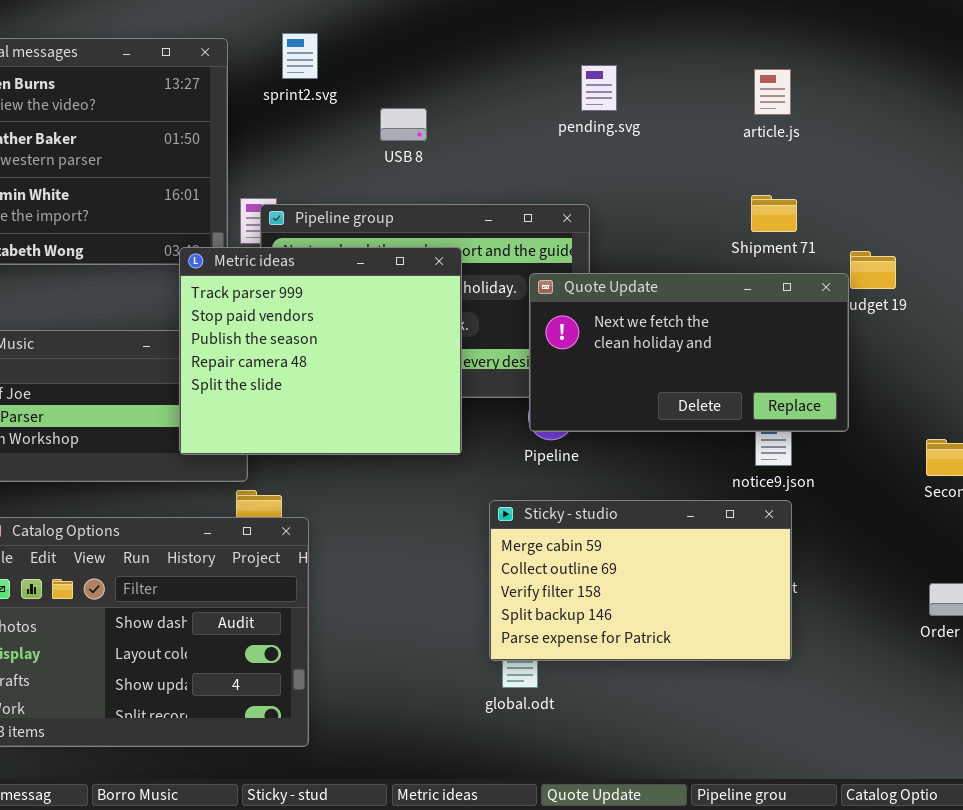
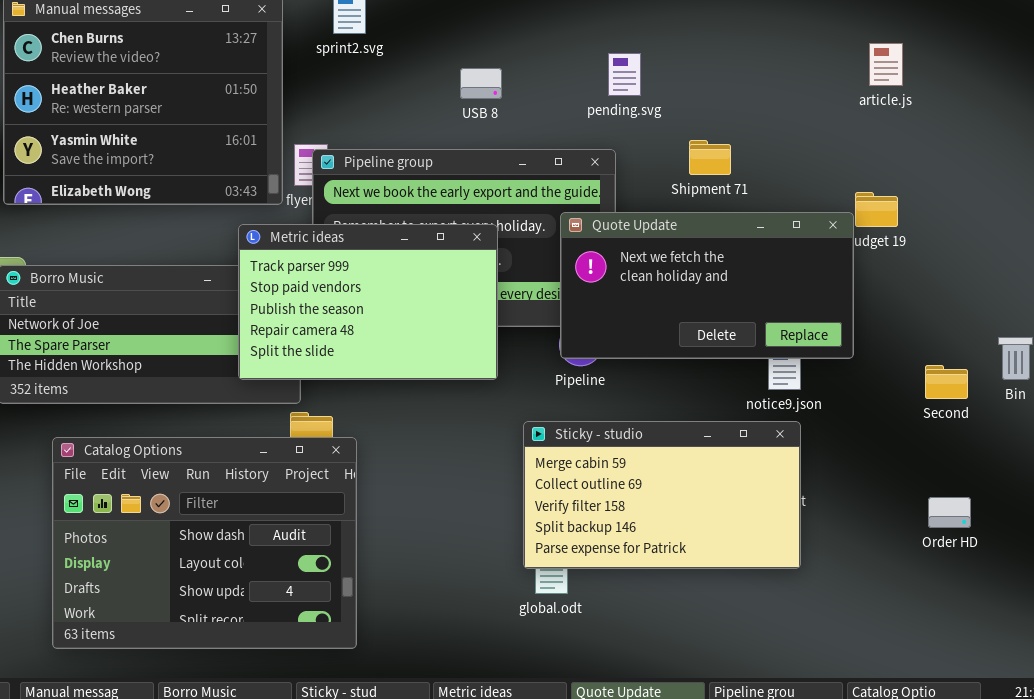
pending.svg: [581,65,617,111] -> [608,53,641,96], moved
article.js: [754,69,791,115] -> [869,43,903,86], moved
USB 8: [380,108,427,141] -> [460,68,502,99], moved
Shipment 71: [751,195,797,232] -> [689,140,731,175], moved
Metric ideas: [179,247,462,455] -> [238,224,498,380], resized

